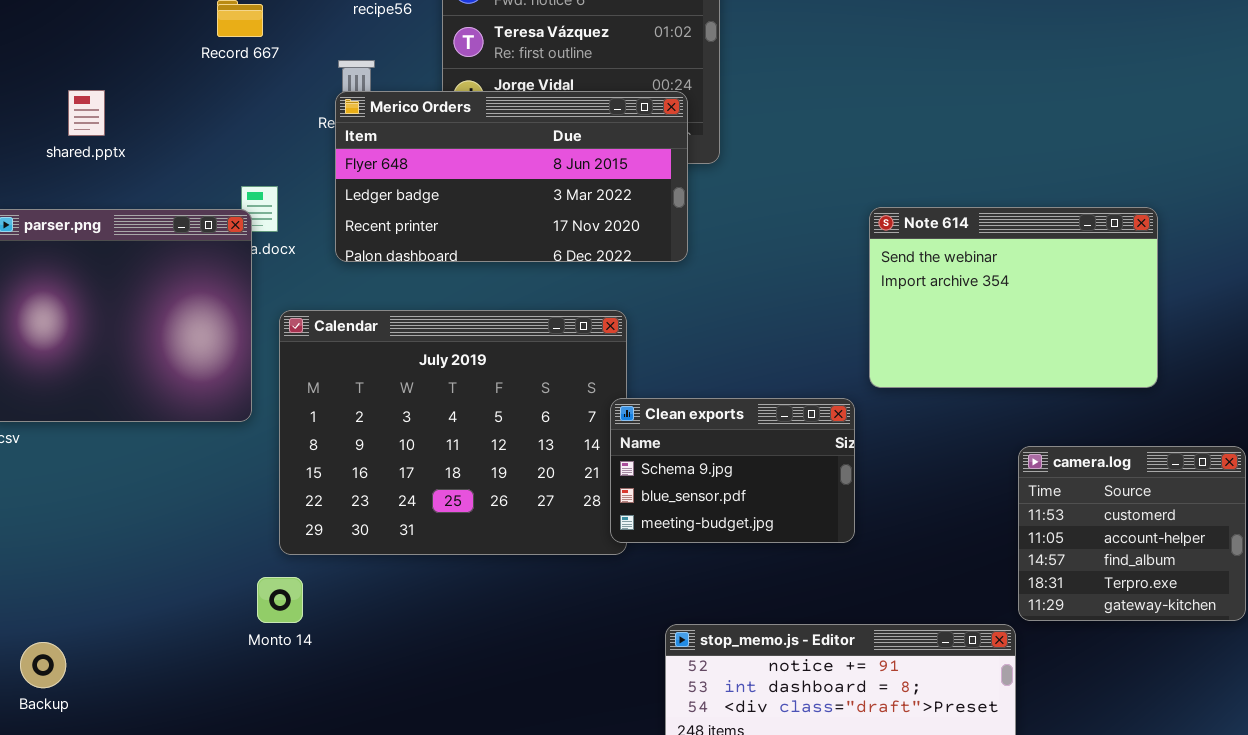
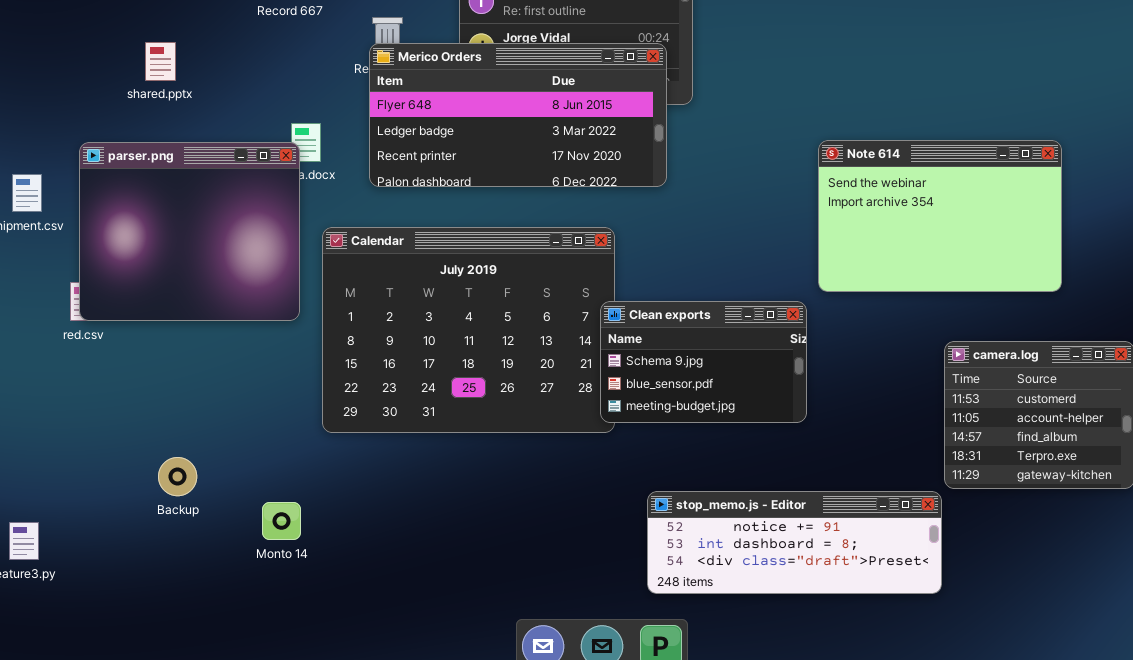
Monto 14: [257,577,303,623] -> [262,502,301,540], moved
Backup: [20,642,66,688] -> [158,457,197,496], moved

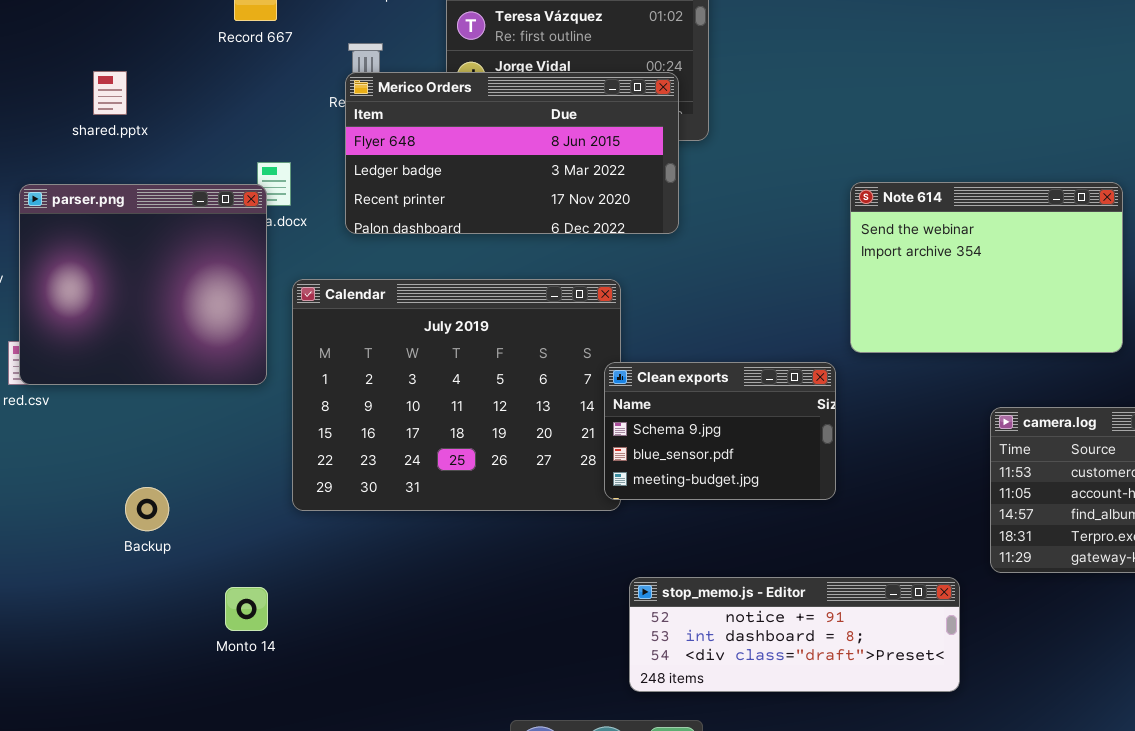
Backup: [158,457,197,496] -> [125,487,169,531], moved
stop_memo.js - Editor: [647,491,942,594] -> [629,577,960,692], moved

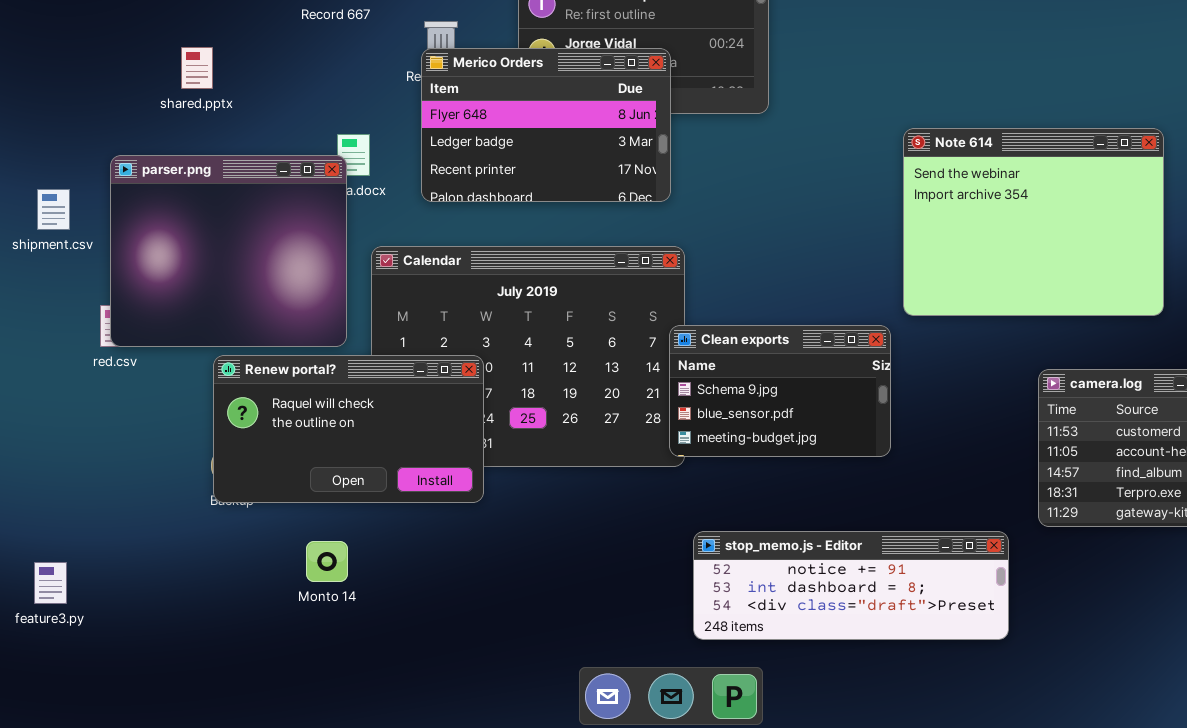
Merico Orders: [345,72,679,234] -> [421,48,671,202], resized
Note 614: [850,182,1123,353] -> [903,128,1164,316], resized
Renew portal?: none -> [213,355,484,503], opened

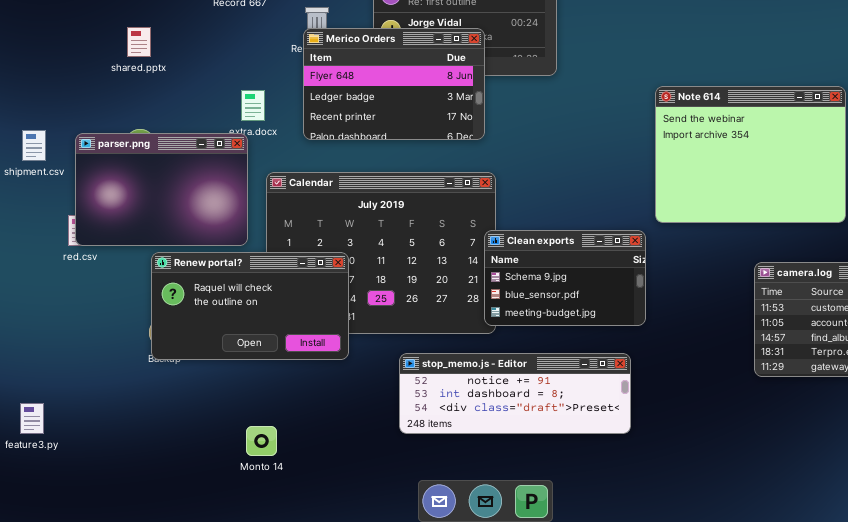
parser.png: [110,155,347,347] -> [75,133,248,246], resized
stop_memo.js - Editor: [693,531,1009,640] -> [399,353,631,434], moved
Monto 14: [306,541,348,582] -> [246,426,277,456], moved

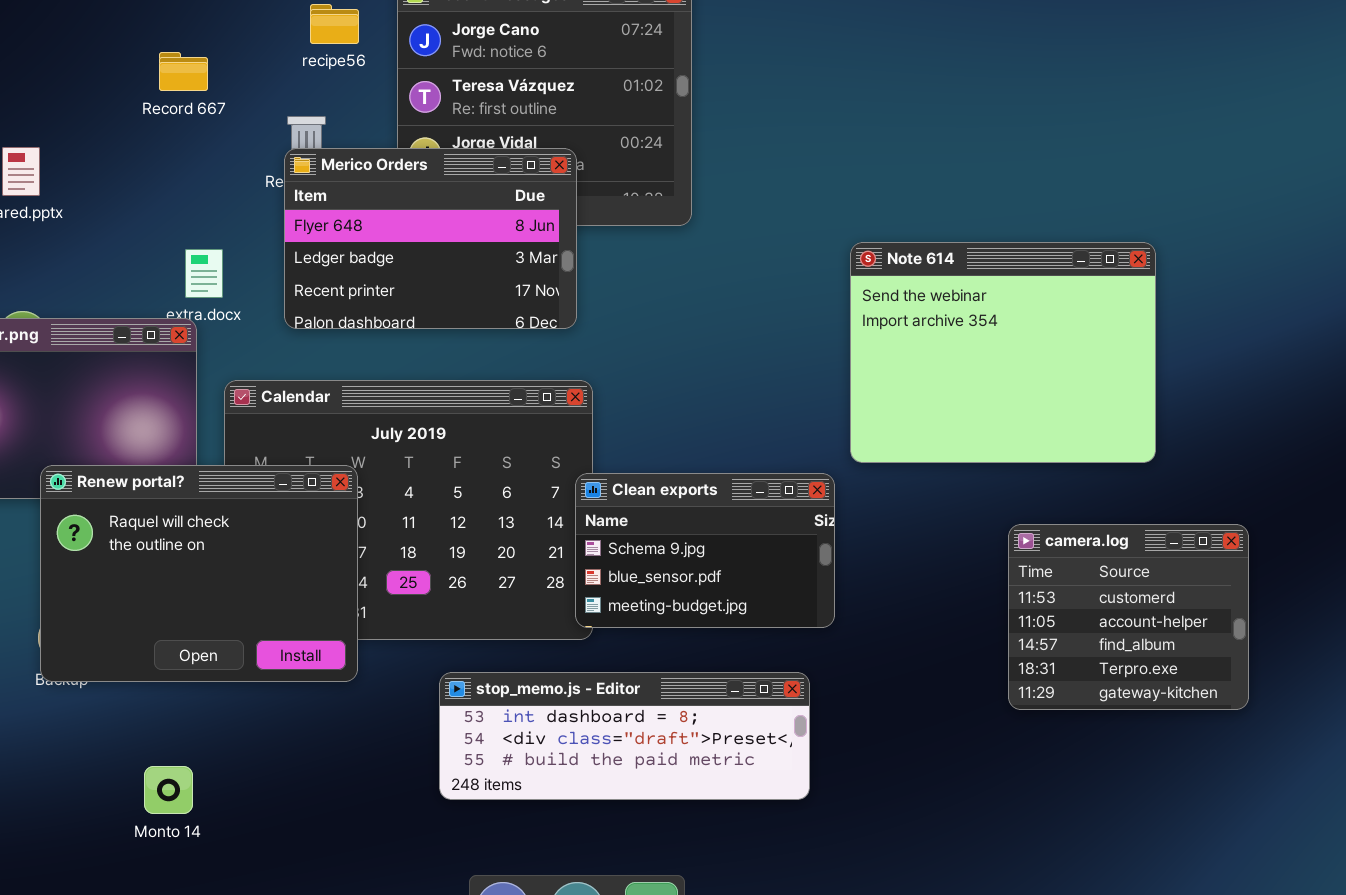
Renew portal?: [151,252,349,360] -> [40,465,358,682], resized
stop_memo.js - Editor: [399,353,631,434] -> [439,672,810,800], scrolled down 1 row
Monto 14: [246,426,277,456] -> [144,766,193,814], moved

